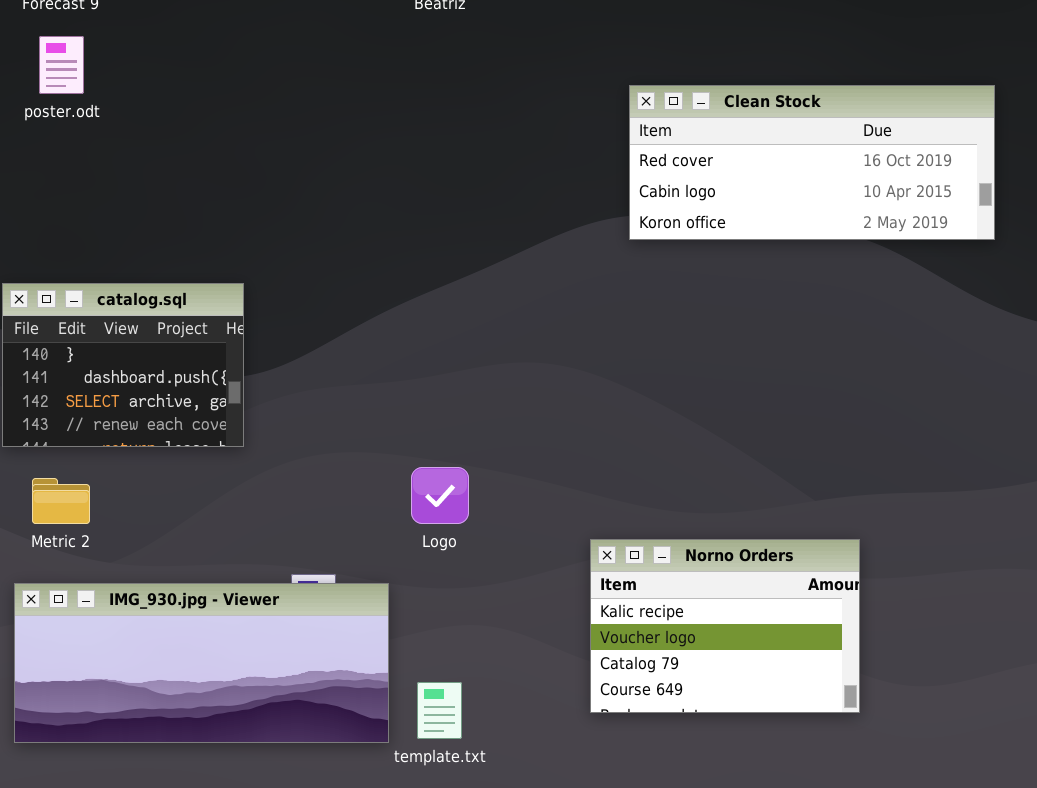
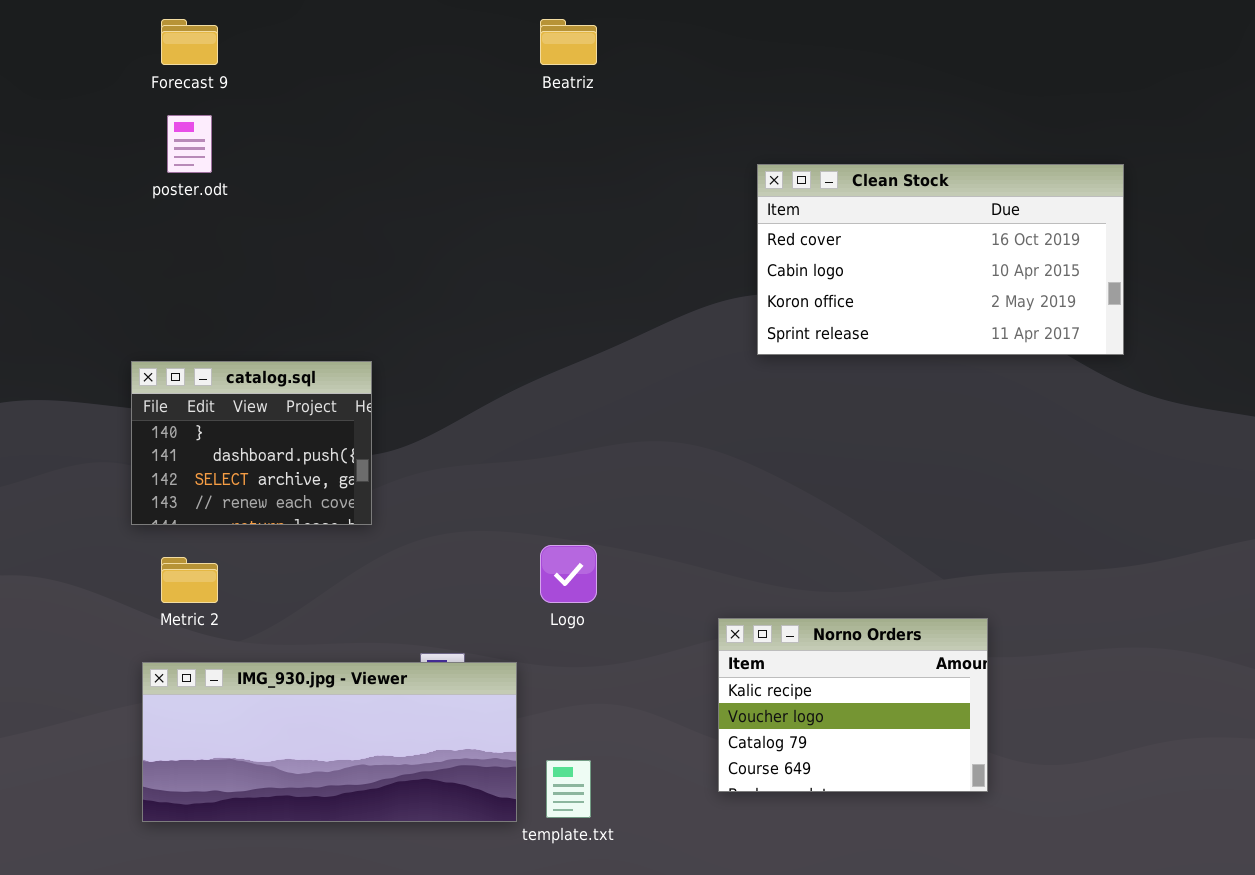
Clean Stock: [629,85,995,240] -> [757,164,1124,355], resized

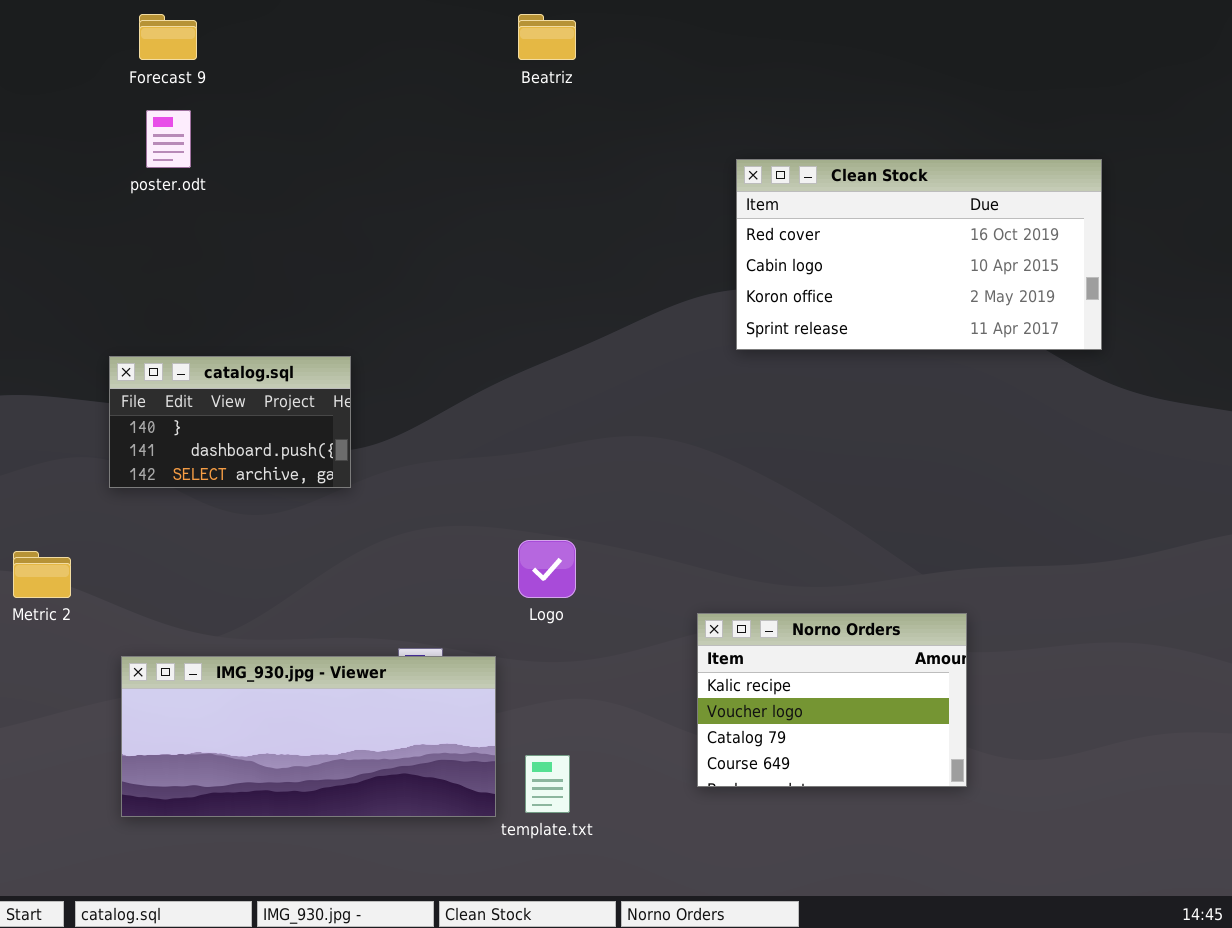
catalog.sql: [131,361,372,525] -> [109,356,351,488], resized
Metric 2: [161,557,218,603] -> [13,551,71,598], moved

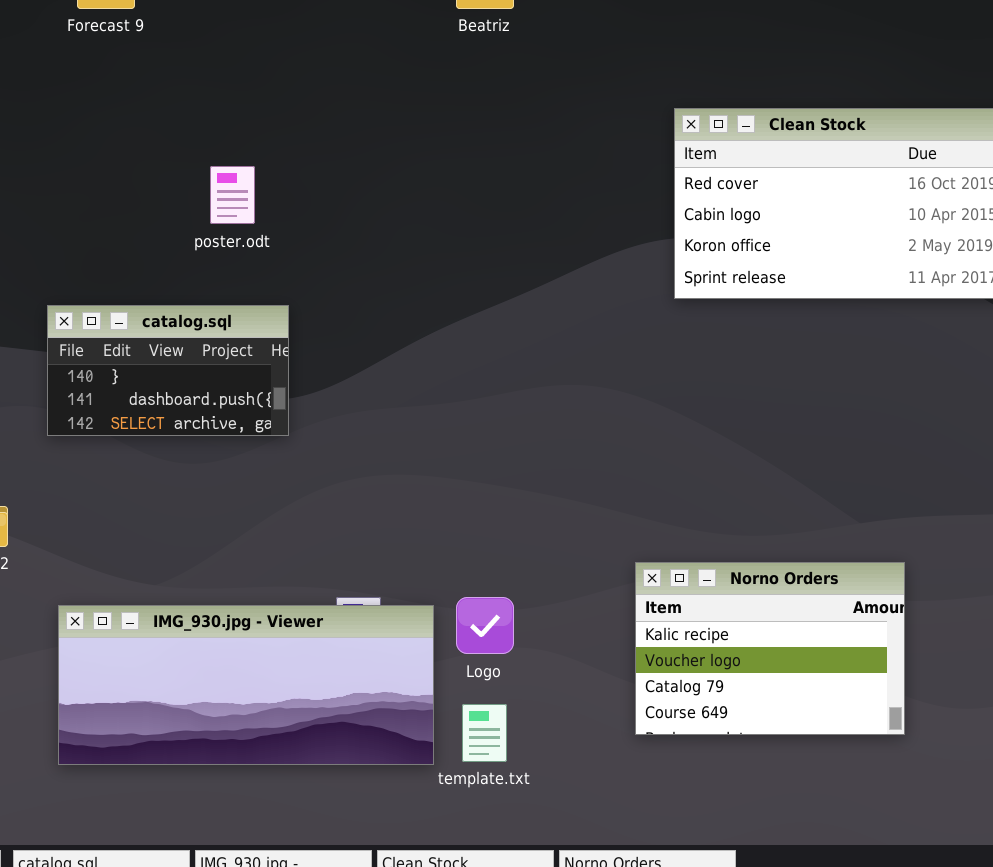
poster.odt: [146,110,191,168] -> [210,166,255,224], moved
Logo: [518,540,576,598] -> [456,597,514,654], moved

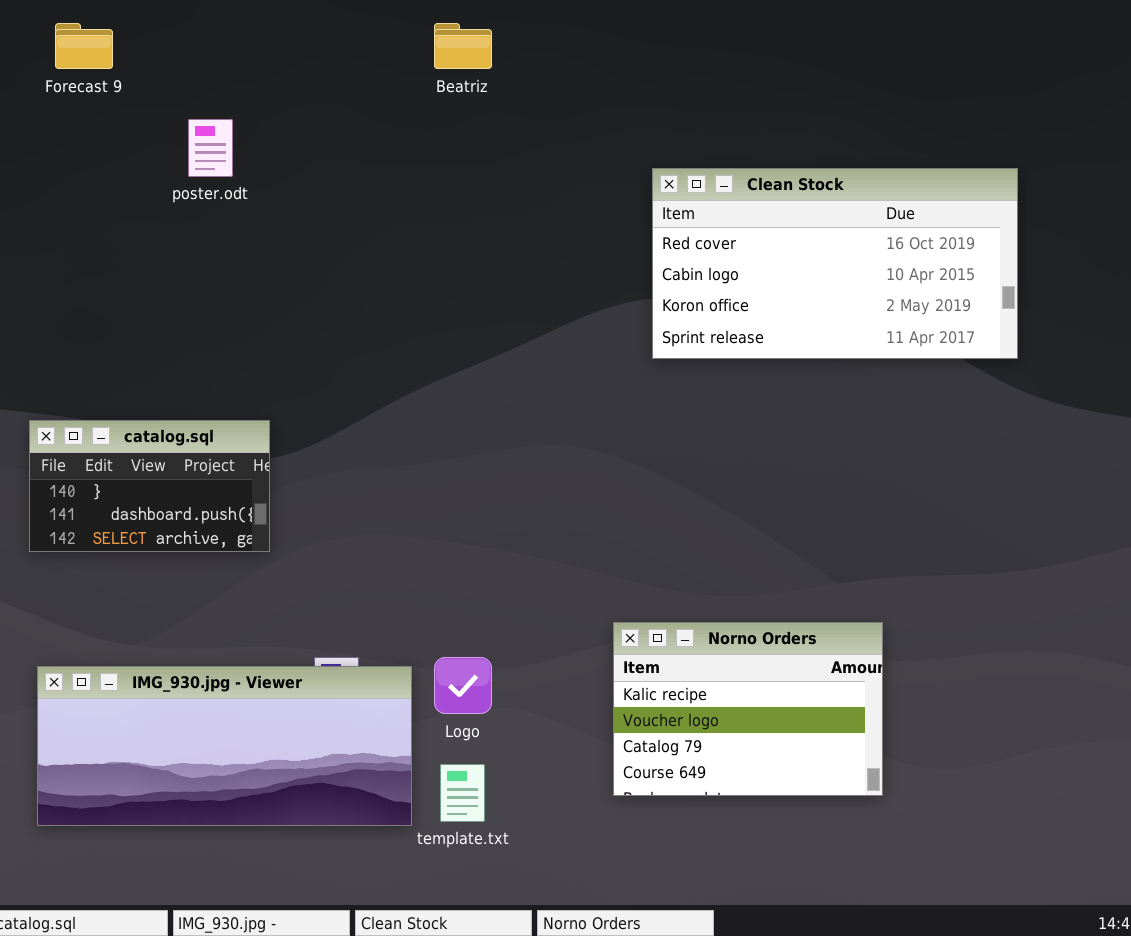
poster.odt: [210,166,255,224] -> [188,119,233,177], moved
catalog.sql: [47,305,289,436] -> [29,420,270,552], moved

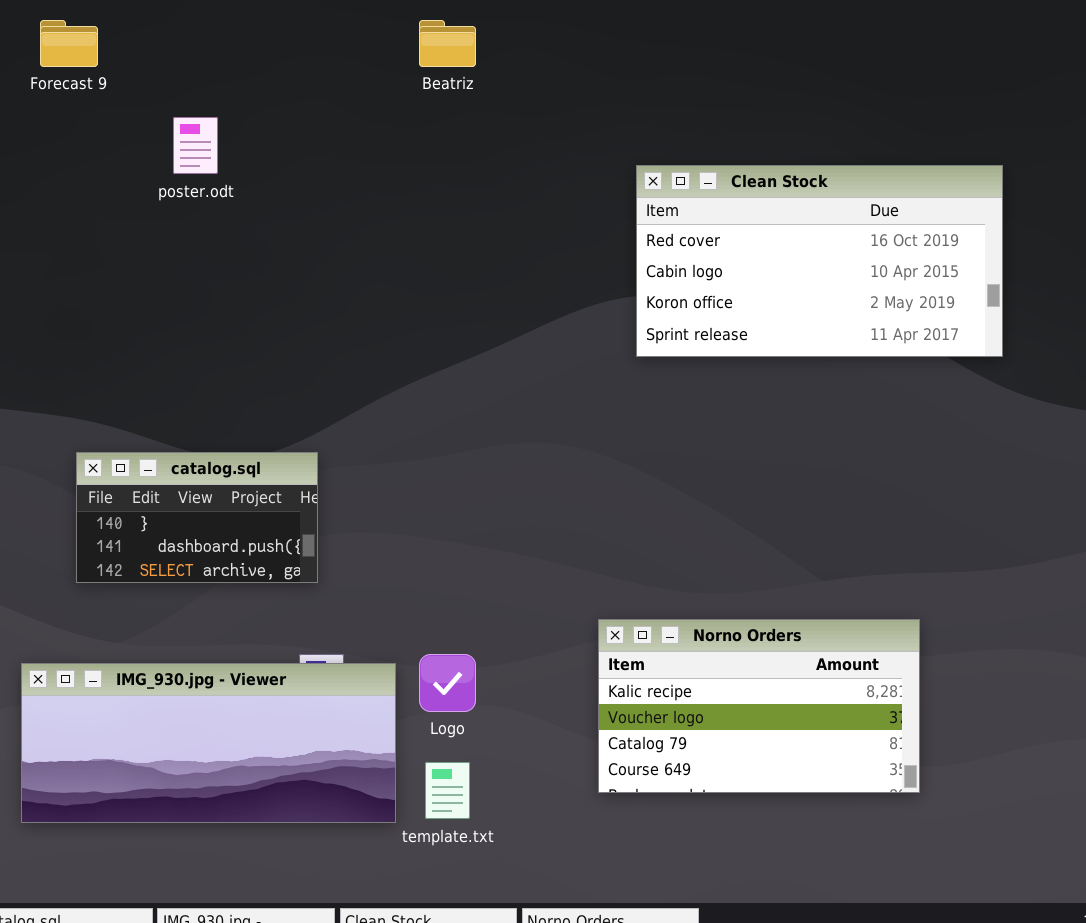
catalog.sql: [29,420,270,552] -> [76,452,318,583], moved
Norno Orders: [613,622,883,796] -> [598,619,920,793], resized

